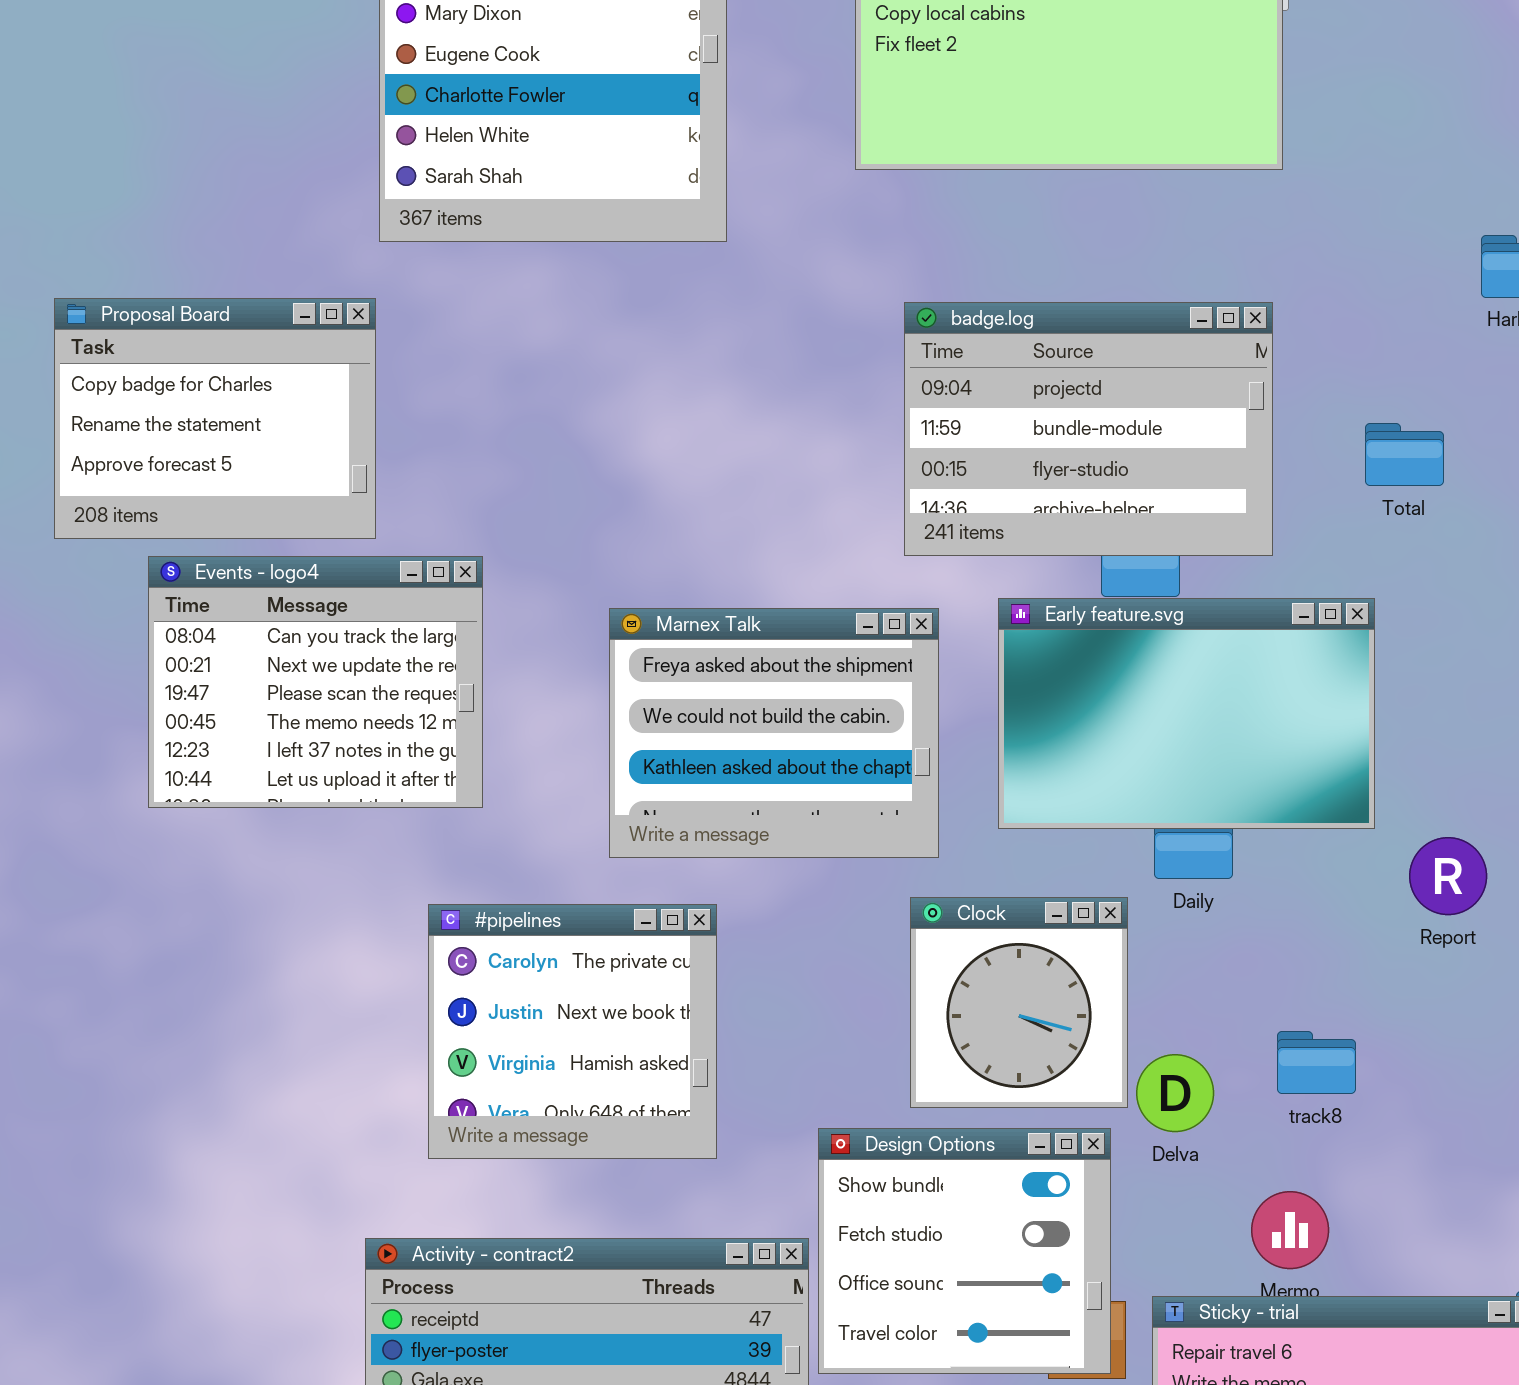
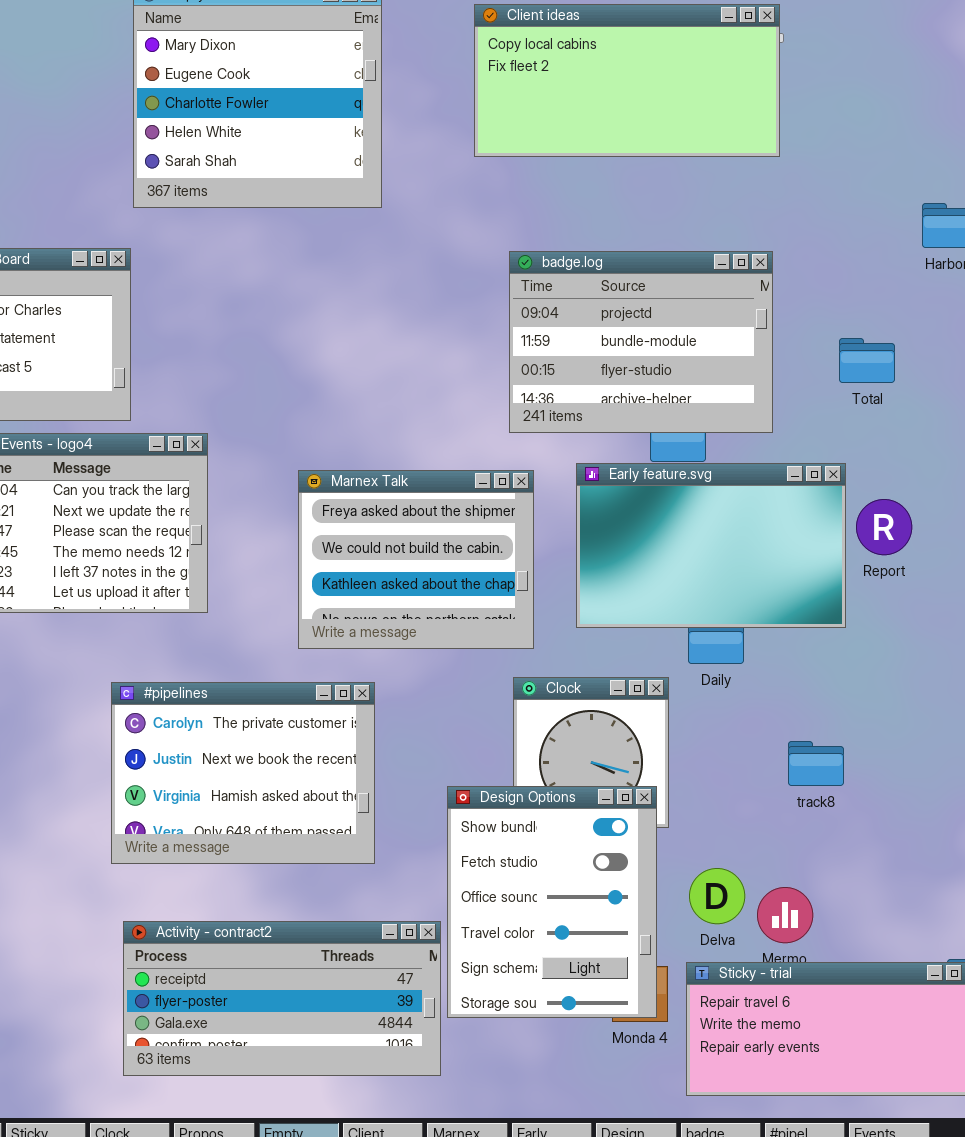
Report: [1409,837,1487,915] -> [856,499,912,555], moved
#pipelines: [428,904,717,1159] -> [111,682,375,864], resized
track8: [1277,1031,1356,1094] -> [788,741,844,786], moved
Delva: [1136,1054,1214,1132] -> [689,868,745,924], moved
Design Options: [818,1128,1111,1374] -> [447,786,657,1018], resized

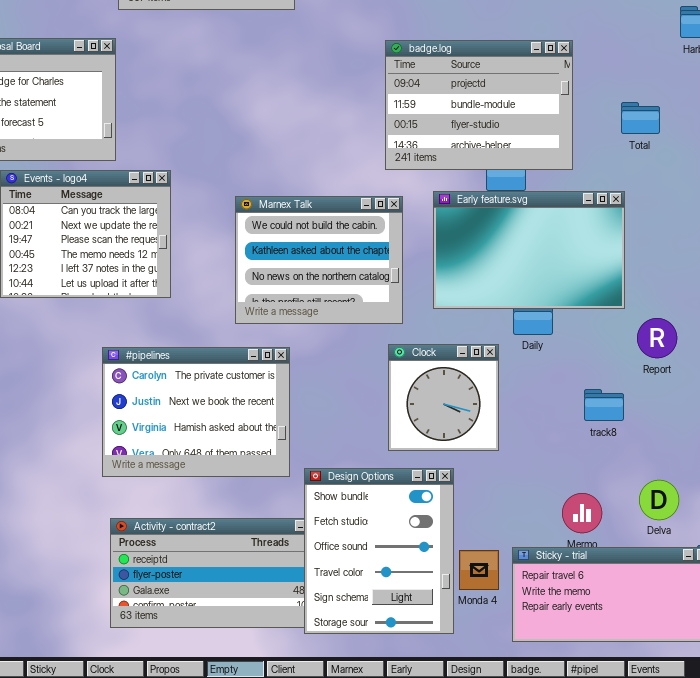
Marnex Talk: [298,470,534,649] -> [235,196,403,324], scrolled down 1 row
Report: [856,499,912,555] -> [637,318,677,358], moved
Design Options: [447,786,657,1018] -> [304,468,454,634], moved
Delva: [689,868,745,924] -> [639,480,679,520], moved

